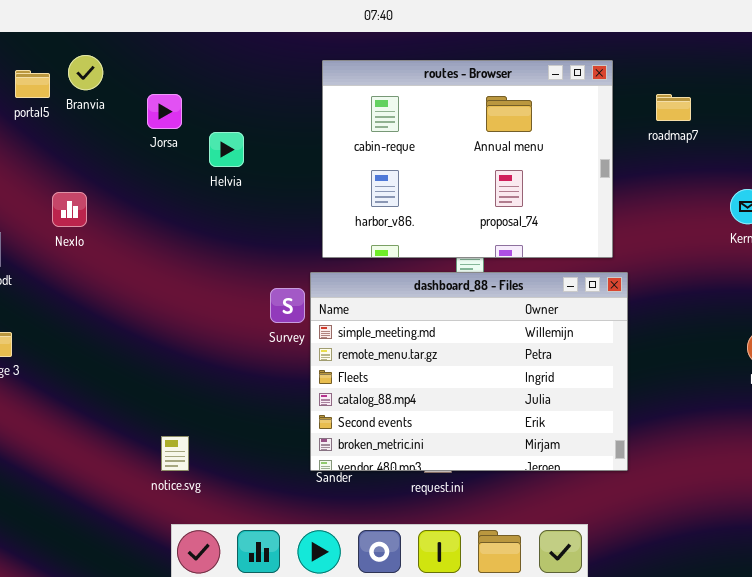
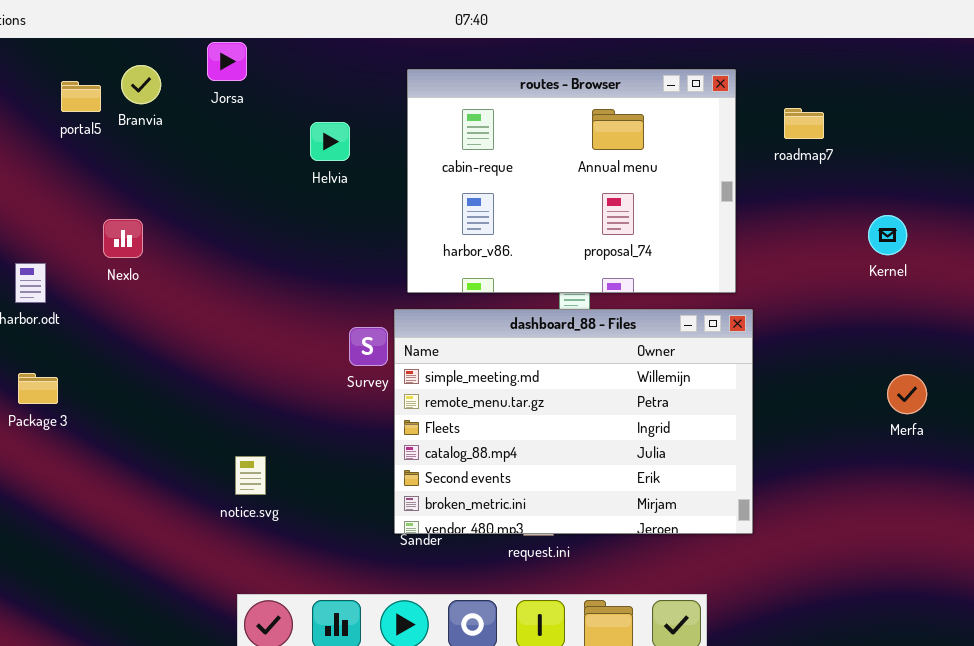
Jorsa: [147,94,182,129] -> [207,42,247,81], moved
Helvia: [209,132,244,167] -> [310,122,350,161], moved
notice.svg: [161,436,189,471] -> [235,456,266,495], moved

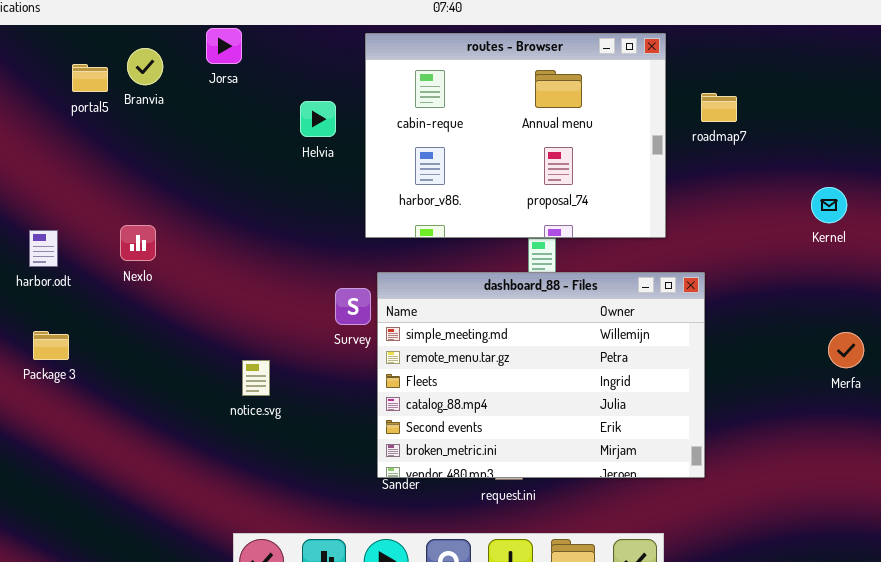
routes - Browser: [407,69,736,293] -> [365,33,666,238], moved
roadmap7: [784,108,824,139] -> [701,93,737,122], moved
Nexlo: [103,219,143,258] -> [120,225,156,261], moved
notice.svg: [235,456,266,495] -> [242,360,270,396], moved

